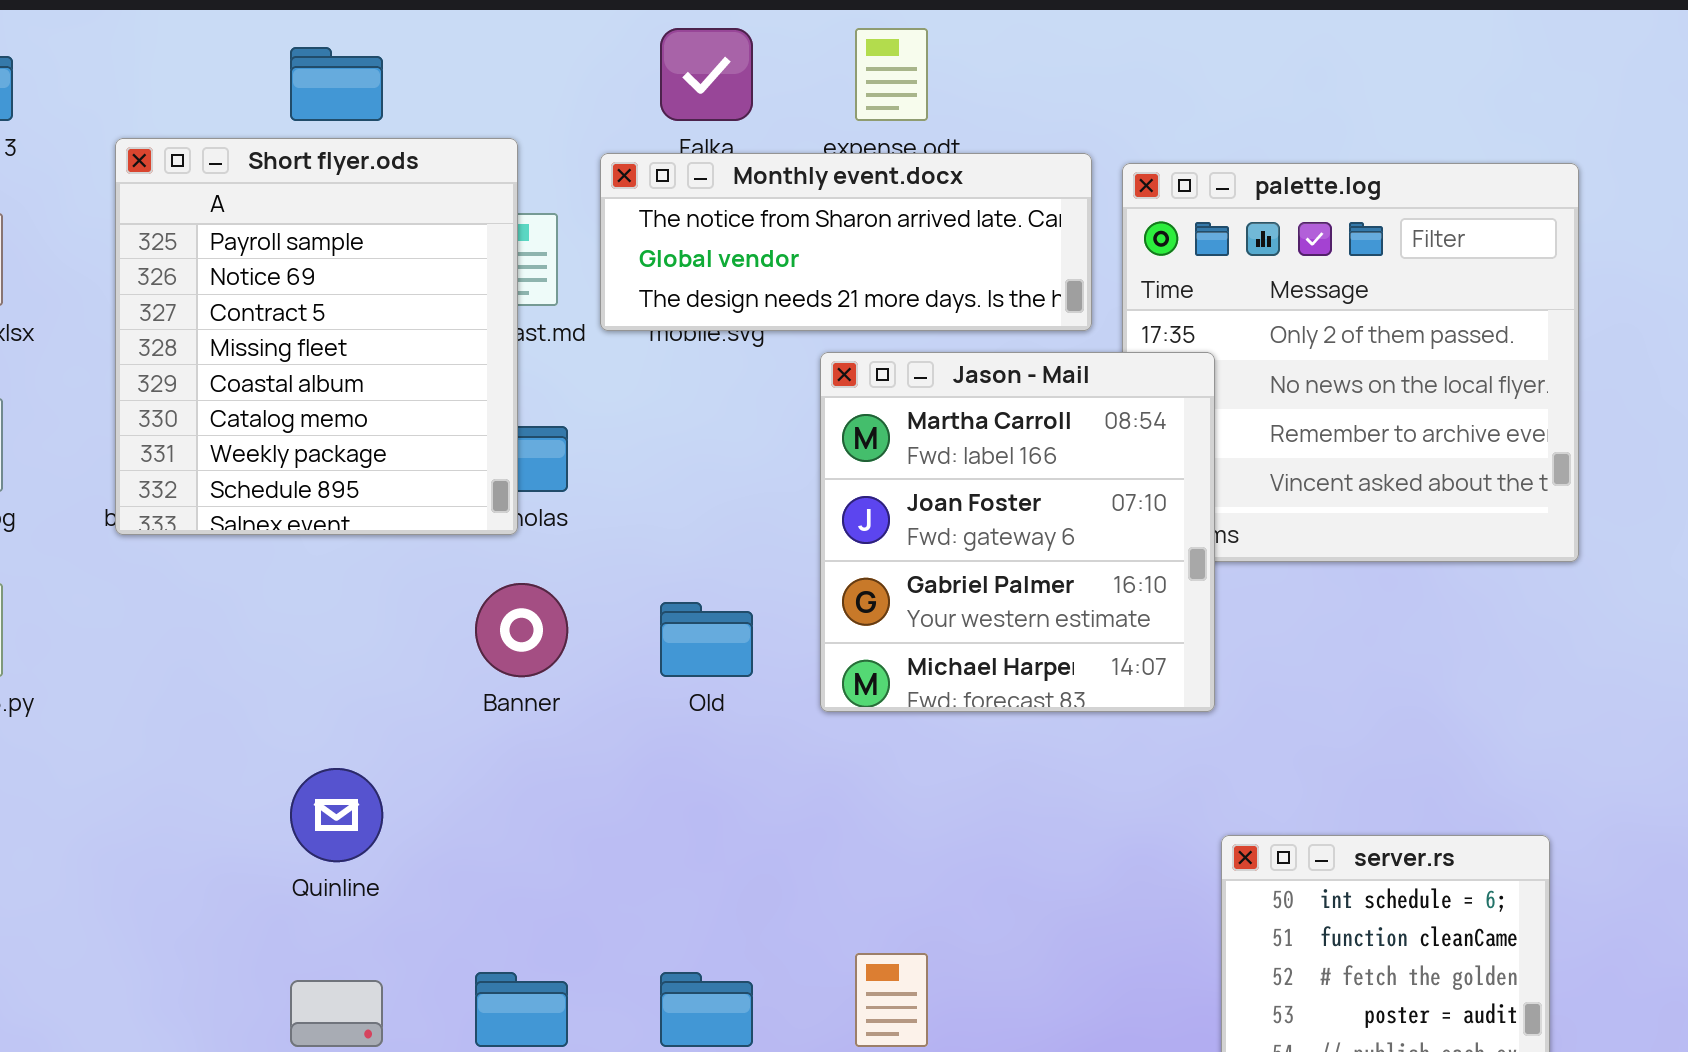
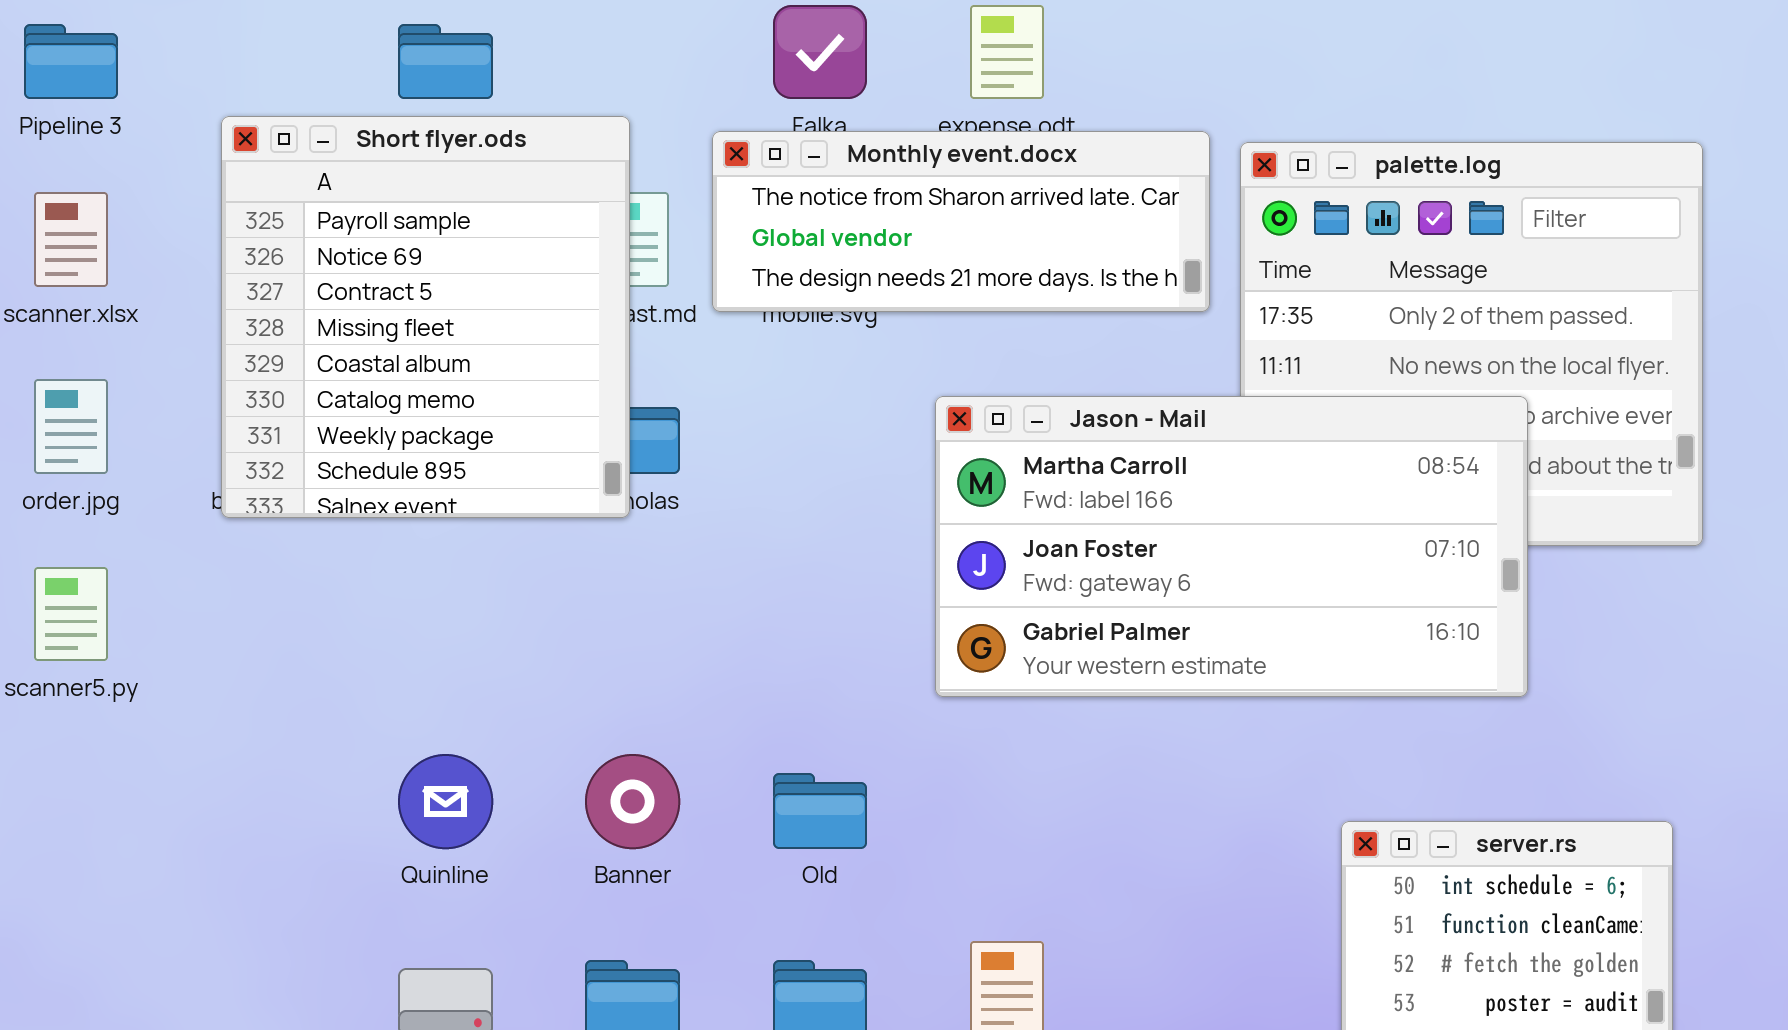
Jason - Mail: [820,352,1215,712] -> [935,396,1528,697], resized
Banner: [475,583,568,677] -> [585,754,680,849], moved
Old: [660,602,753,677] -> [773,773,867,849], moved

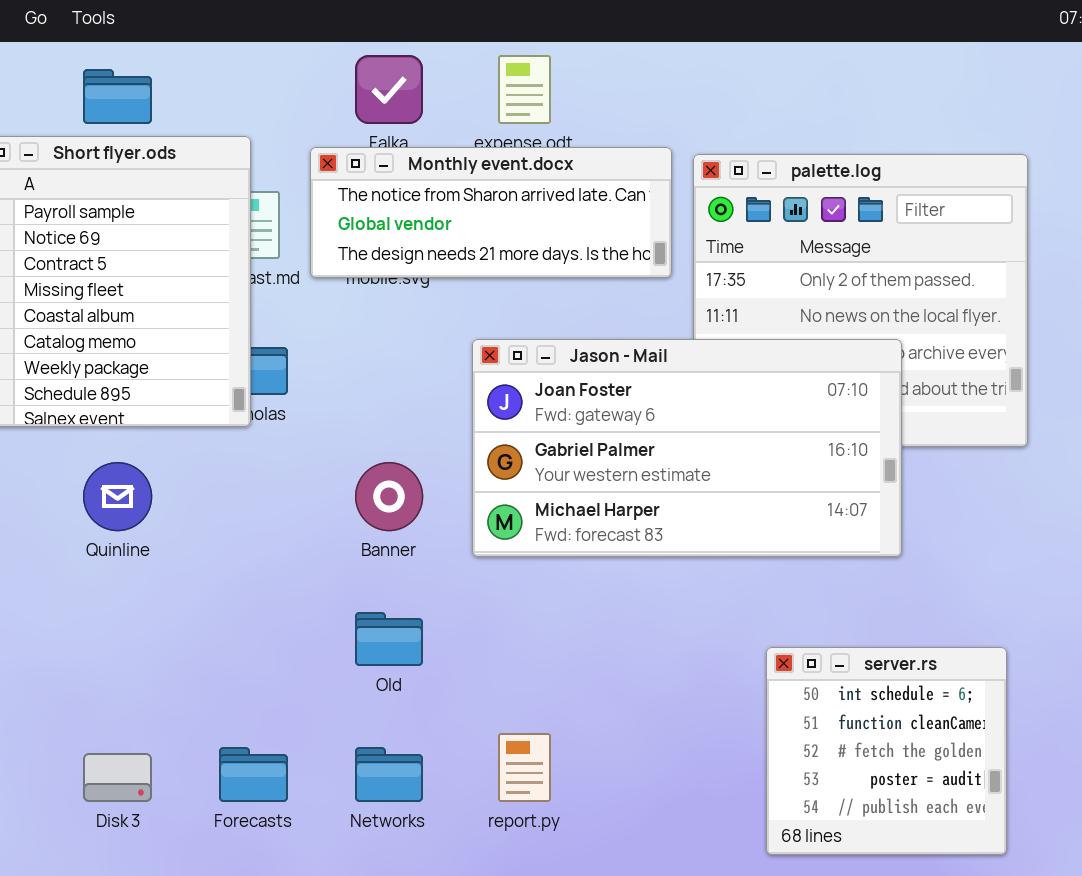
Jason - Mail: [935,396,1528,697] -> [472,339,902,557], scrolled down 1 row
Quinline: [398,754,493,849] -> [83,462,152,531], moved
Banner: [585,754,680,849] -> [355,462,423,531], moved

